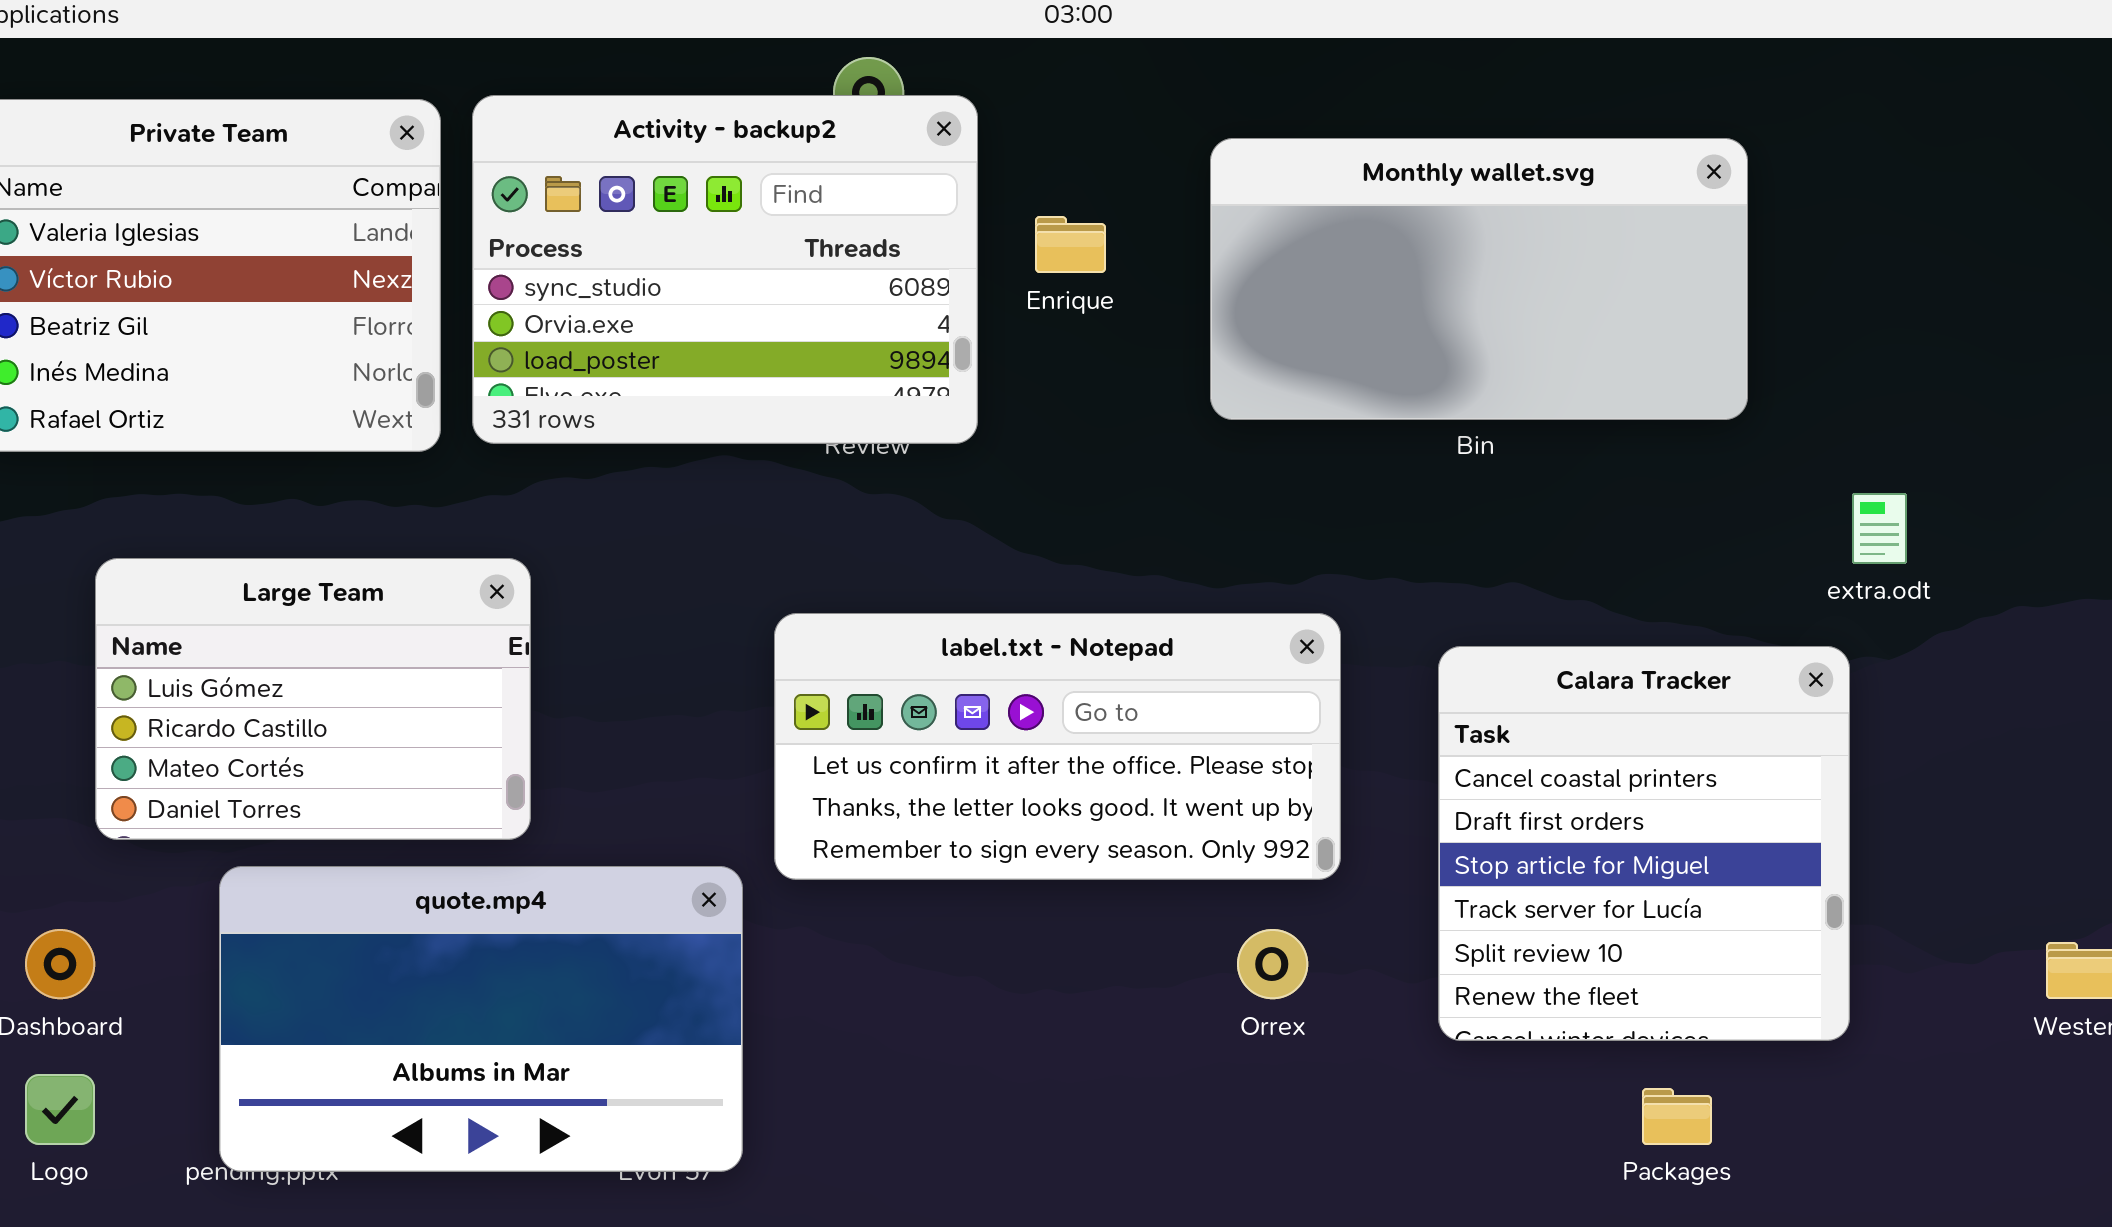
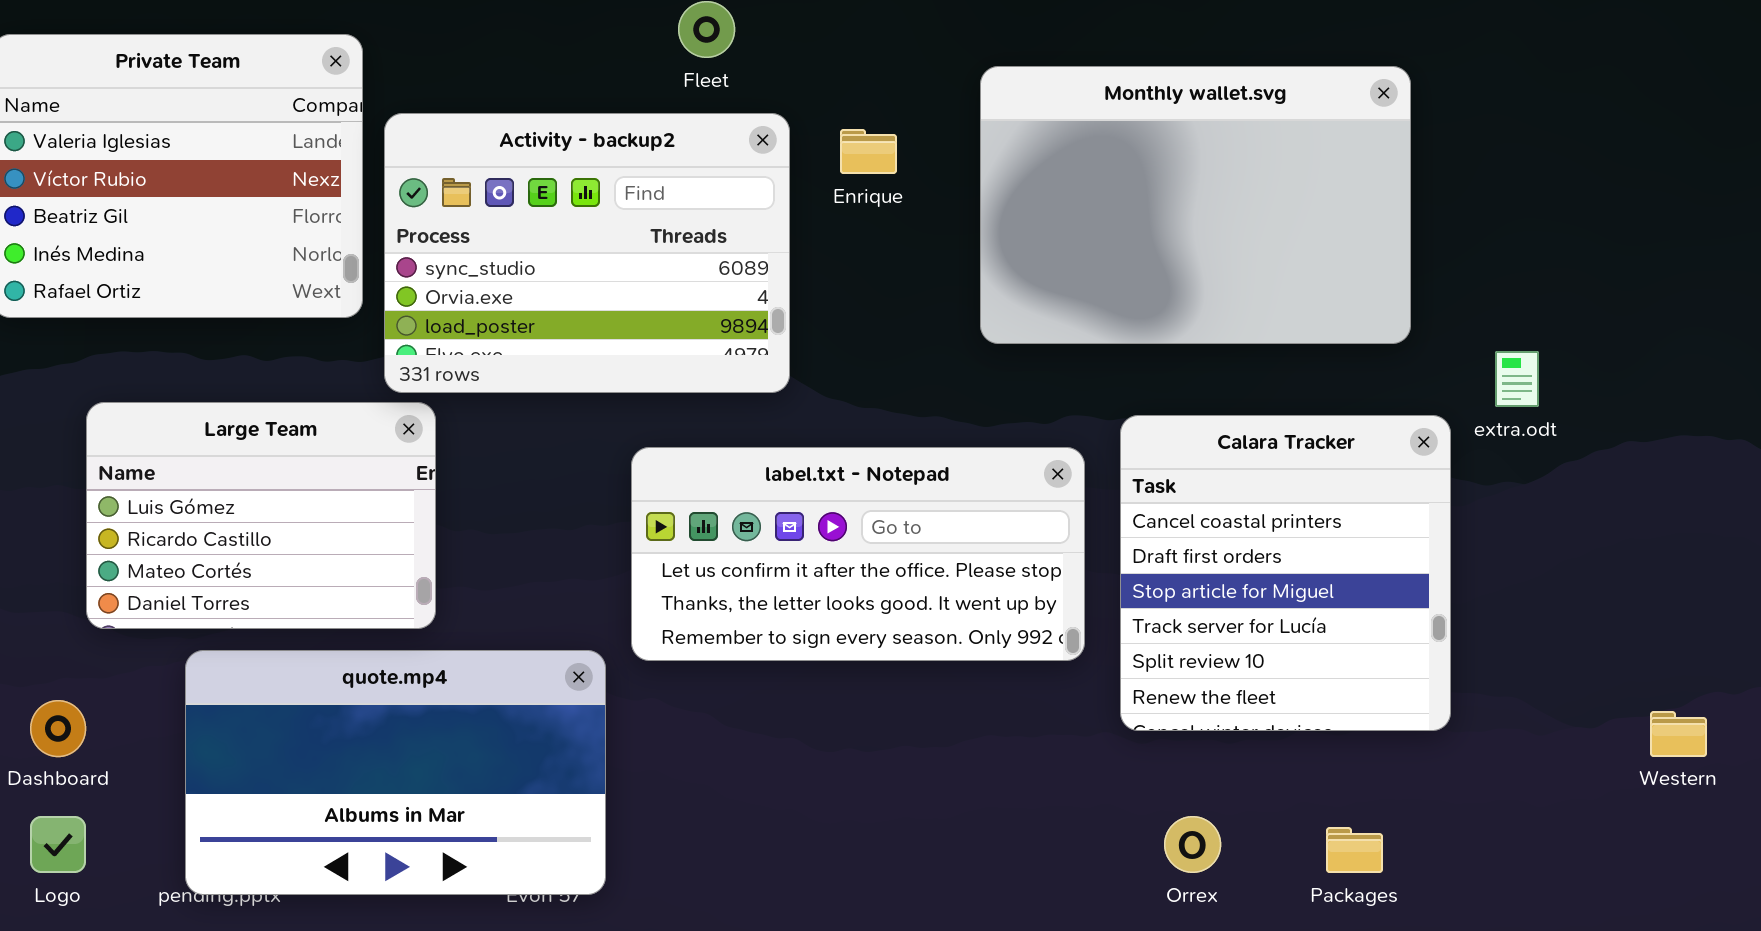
Activity - backup2: [472,95,978,444] -> [384,113,790,393], moved
Monthly wallet.svg: [1210,138,1748,420] -> [980,66,1411,344], resized
Calara Tracker: [1438,646,1850,1041] -> [1120,415,1451,731], moved
Orrex: [1237,929,1308,999] -> [1164,816,1221,873], moved

